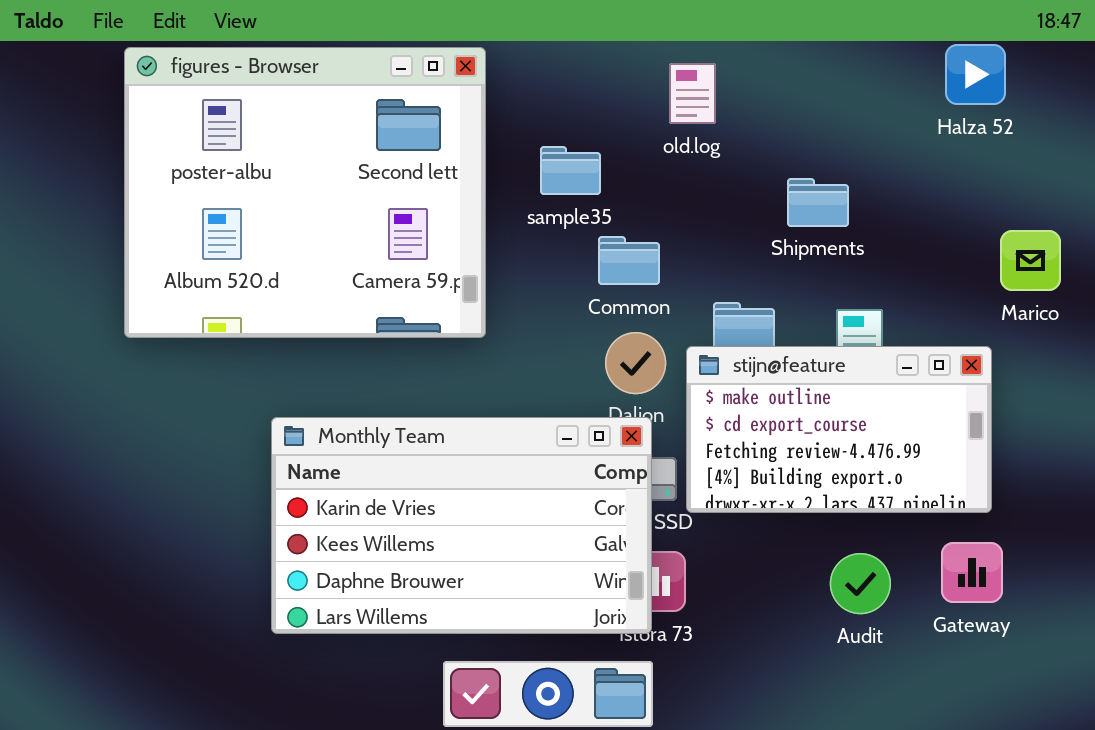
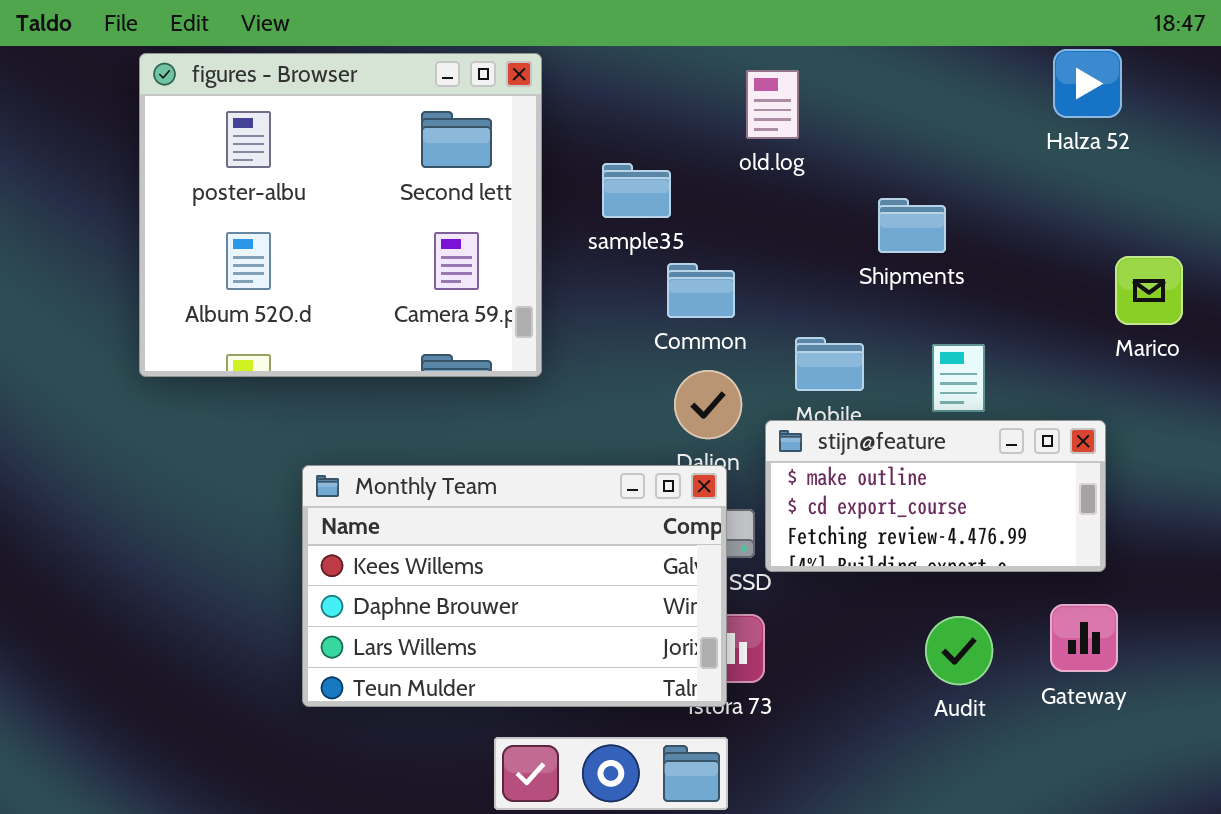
stijn@feature: [686,346,992,513] -> [765,420,1106,572], resized
Monthly Team: [271,417,652,634] -> [302,465,727,707], scrolled down 1 row

